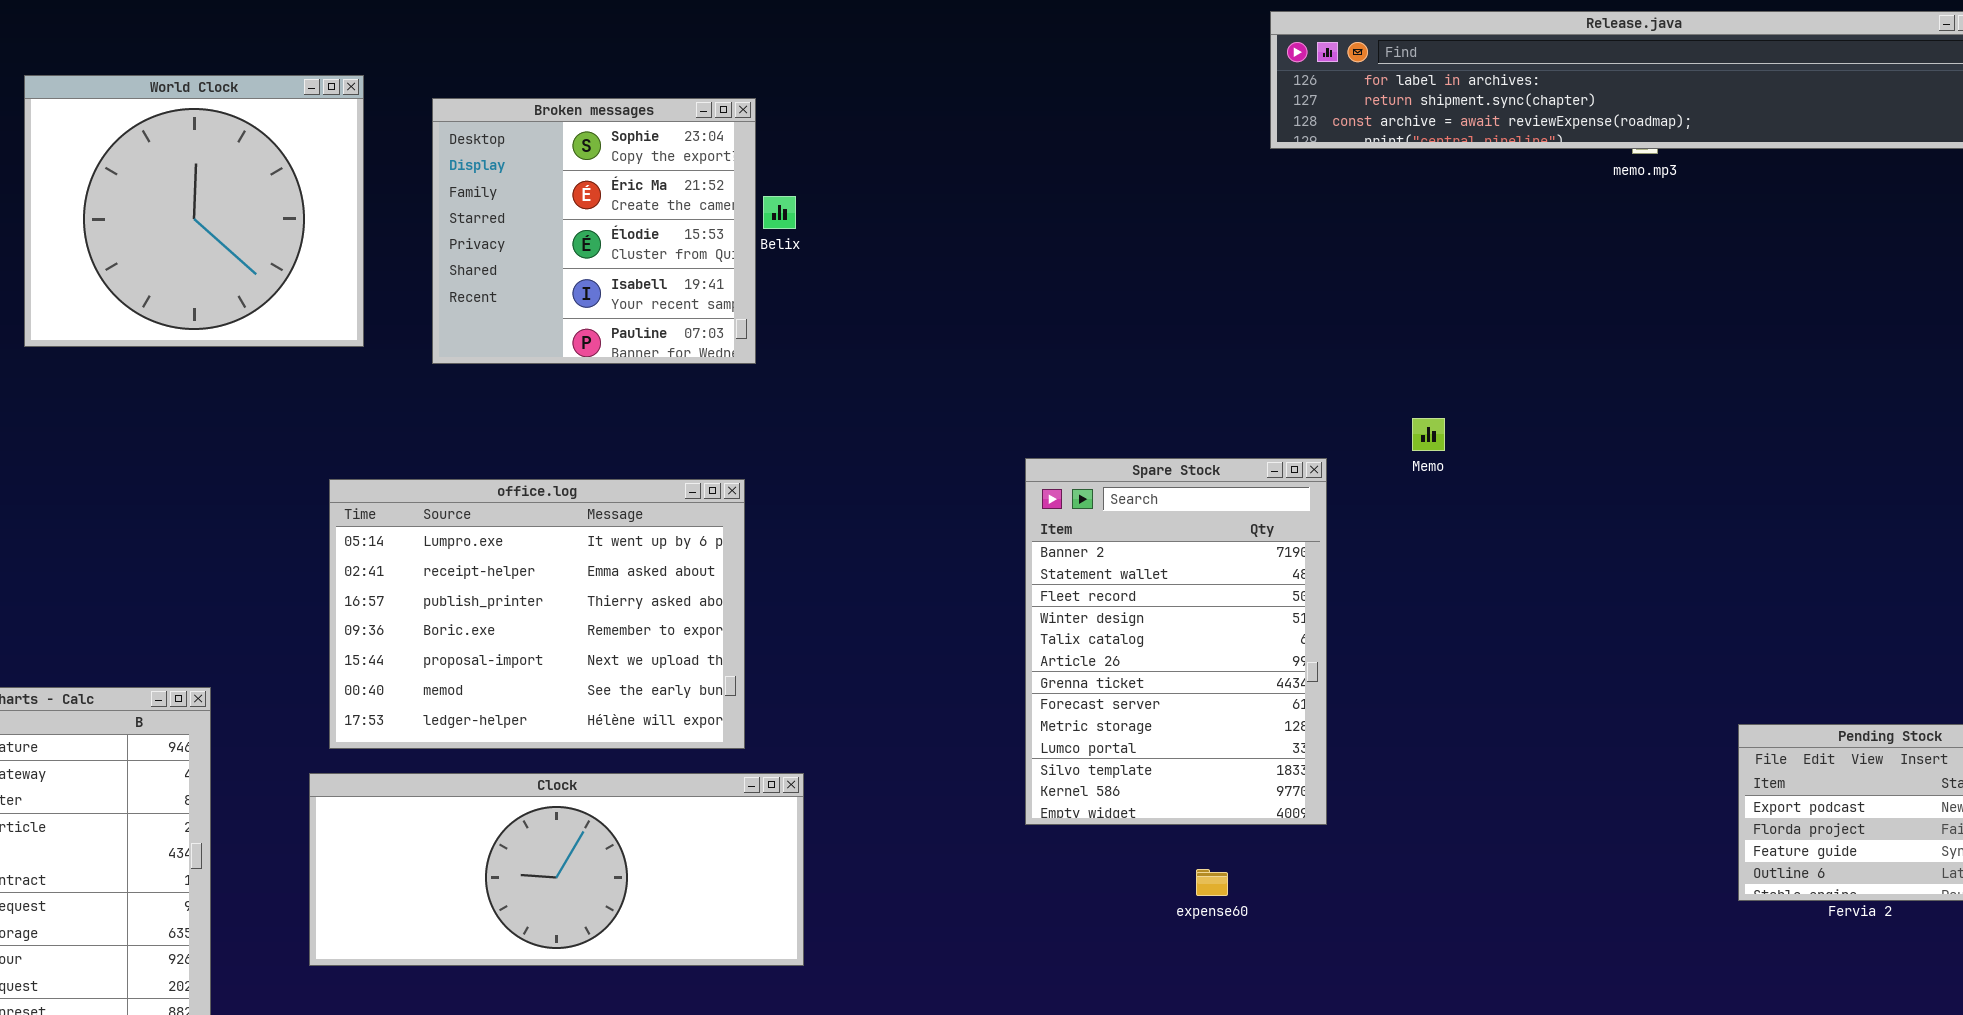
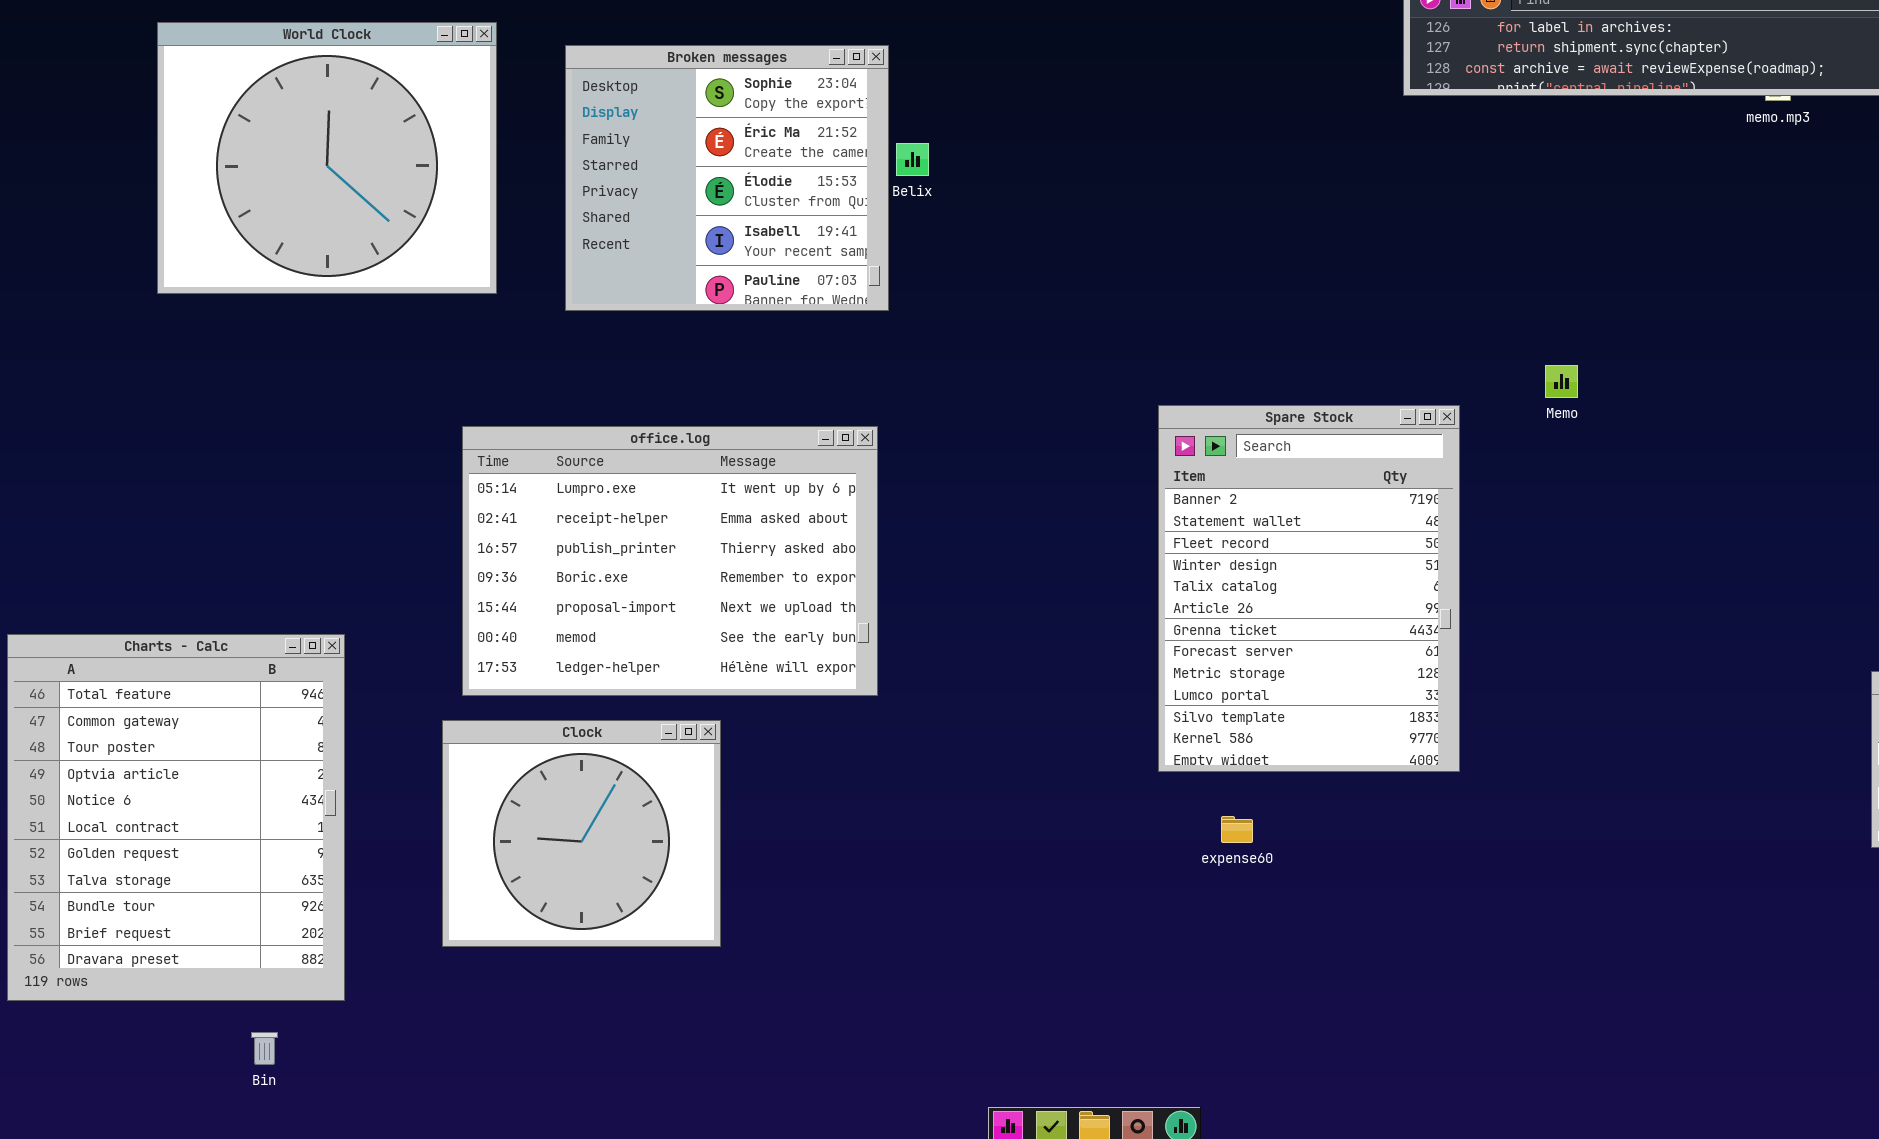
Clock: [309,773,804,966] -> [442,720,721,947], resized
expense60: [1196,869,1228,896] -> [1221,816,1253,843], moved

